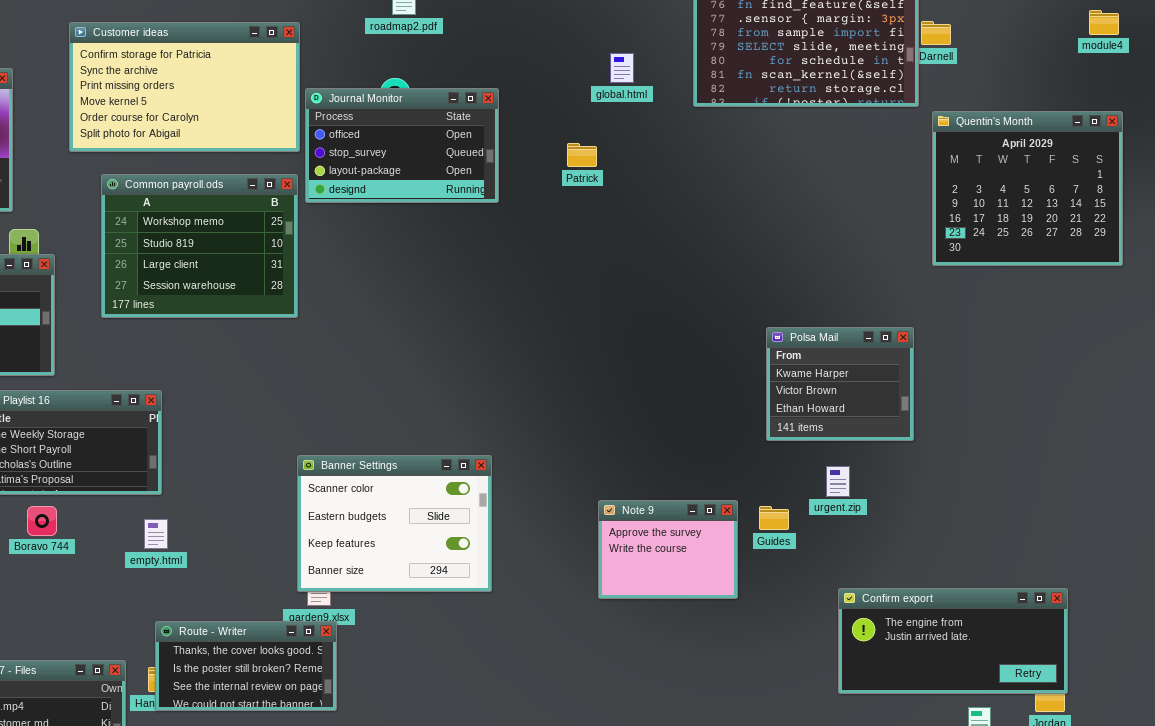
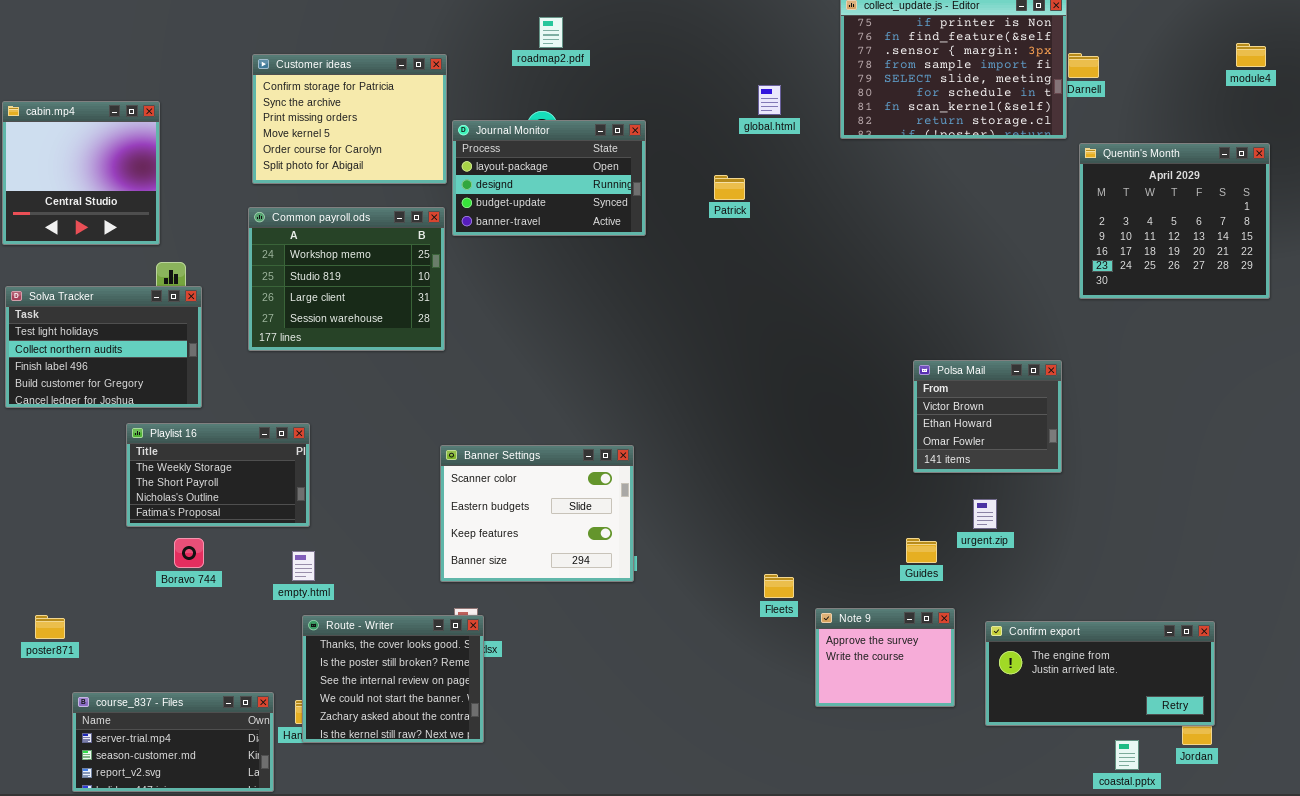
Customer ideas: [69,22,300,152] -> [252,54,447,184], resized
Journal Monitor: [305,88,499,203] -> [452,120,646,236], scrolled down 2 rows
Polsa Mail: [766,327,914,441] -> [913,360,1062,473], scrolled down 1 row
Banner Settings: [297,455,492,592] -> [440,445,634,582], moved
Note 9: [598,500,738,599] -> [815,608,955,707], moved
Route - Writer: [155,621,337,711] -> [302,615,484,743], resized

